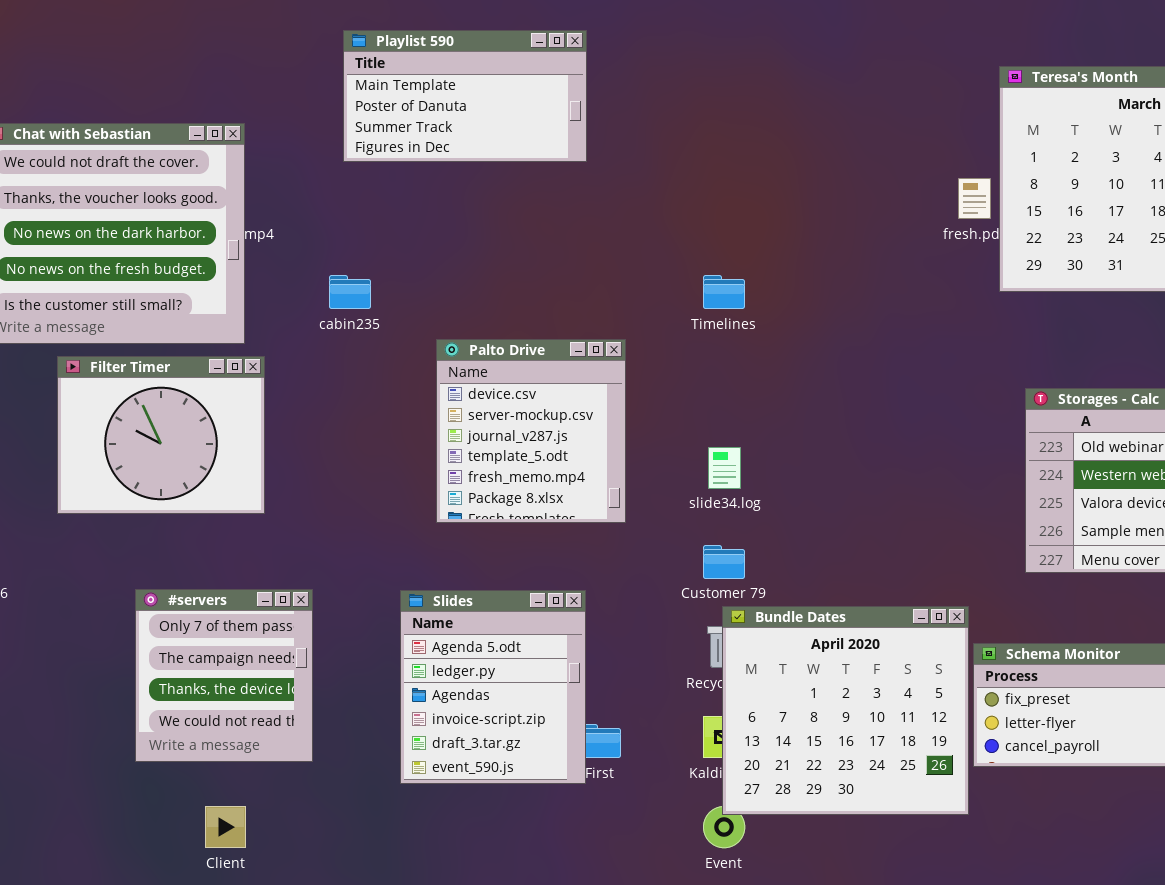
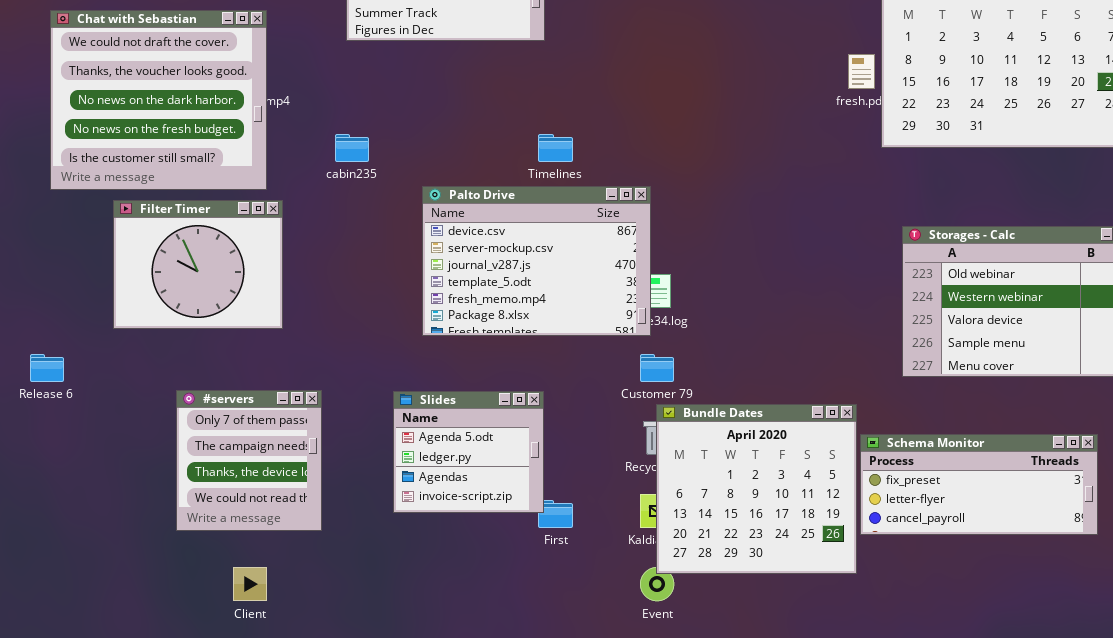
Timelines: [703,275,745,309] -> [538,134,573,162], moved
Palto Drive: [436,339,626,523] -> [422,186,651,336], resized
Slides: [400,590,586,784] -> [393,391,544,513], resized

